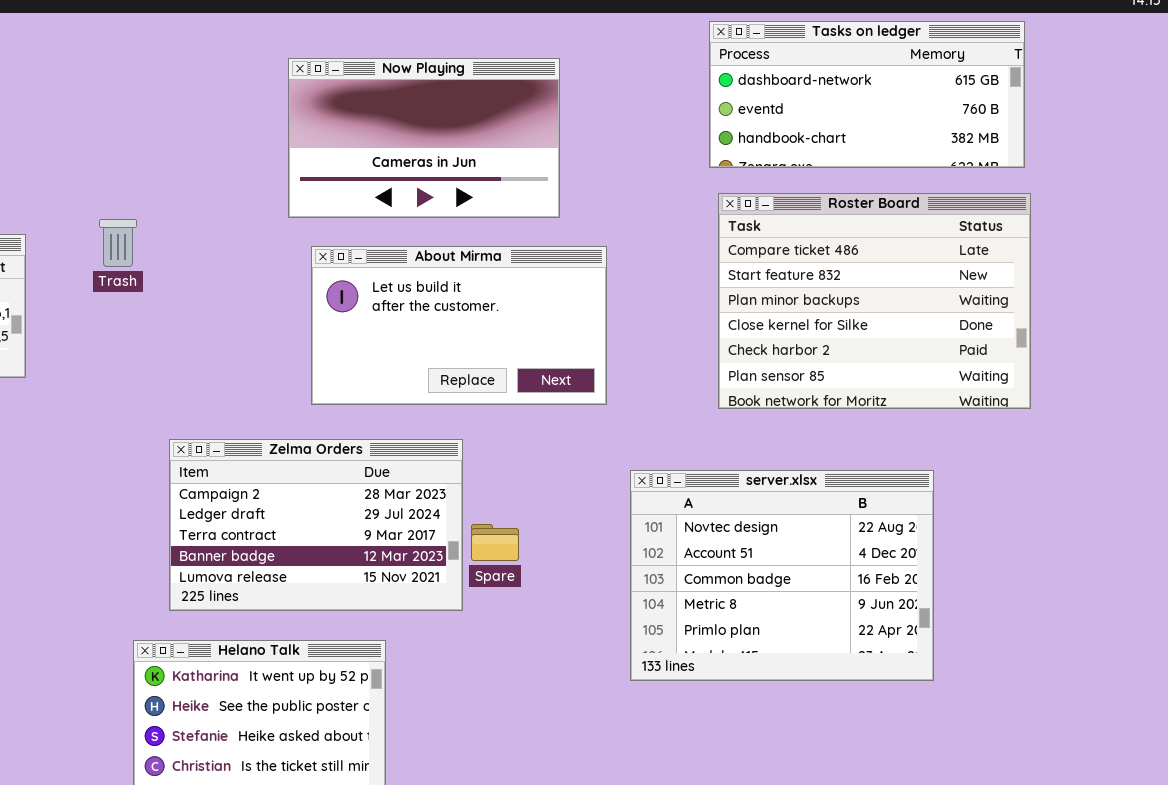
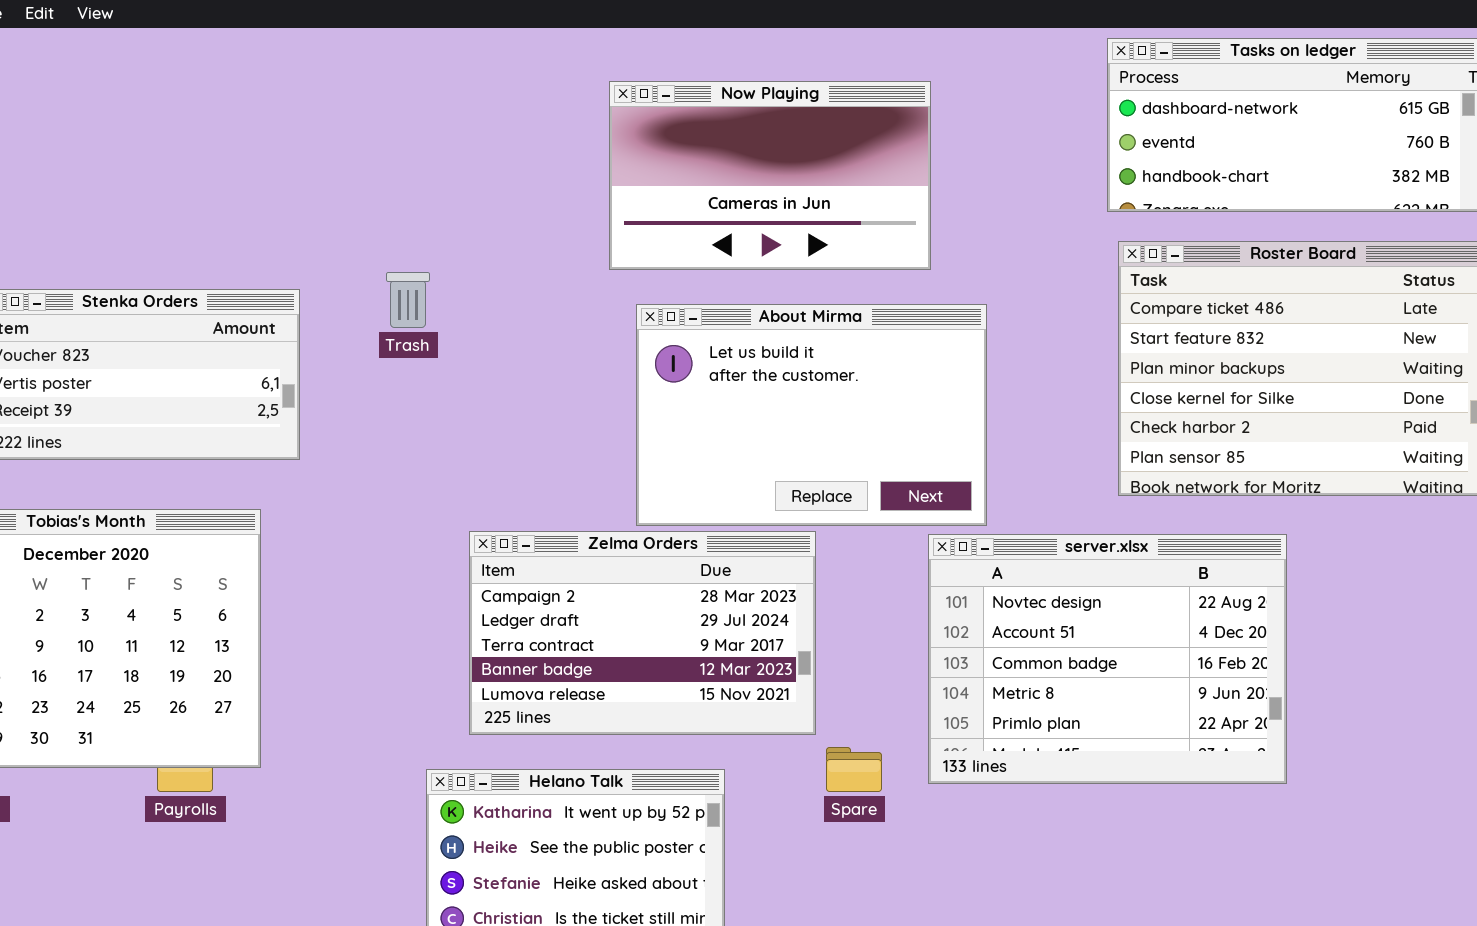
About Mirma: [311,246,607,405] -> [636,304,987,526], resized
server.xlsx: [630,470,934,681] -> [928,534,1287,784], moved
Spare: [471,524,519,561] -> [826,747,882,792], moved

